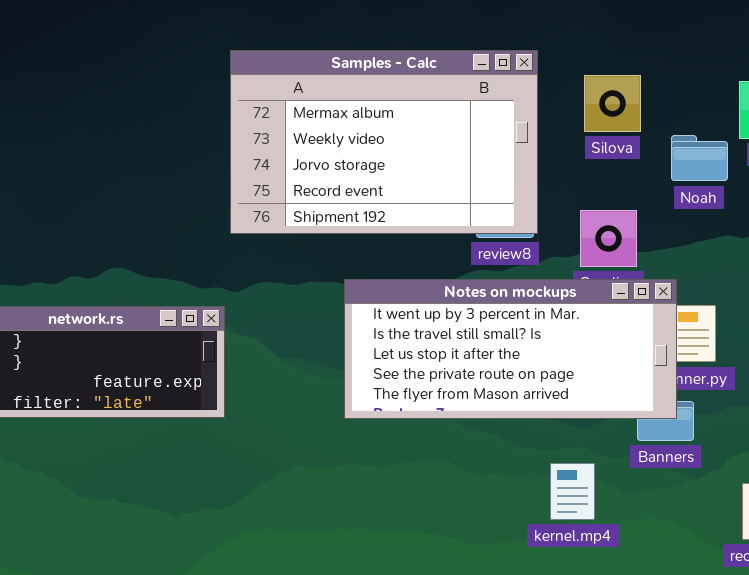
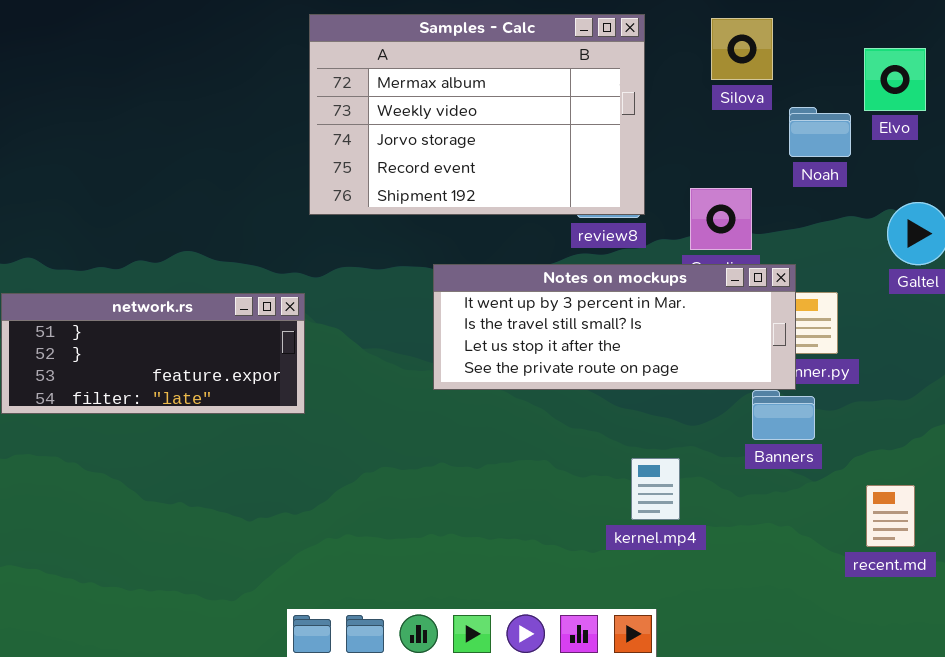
Silova: [584,75,641,132] -> [711,18,773,80], moved
Notes on mockups: [344,279,677,419] -> [433,264,796,390], resized
kernel.mp4: [550,463,595,520] -> [631,458,680,520], moved

